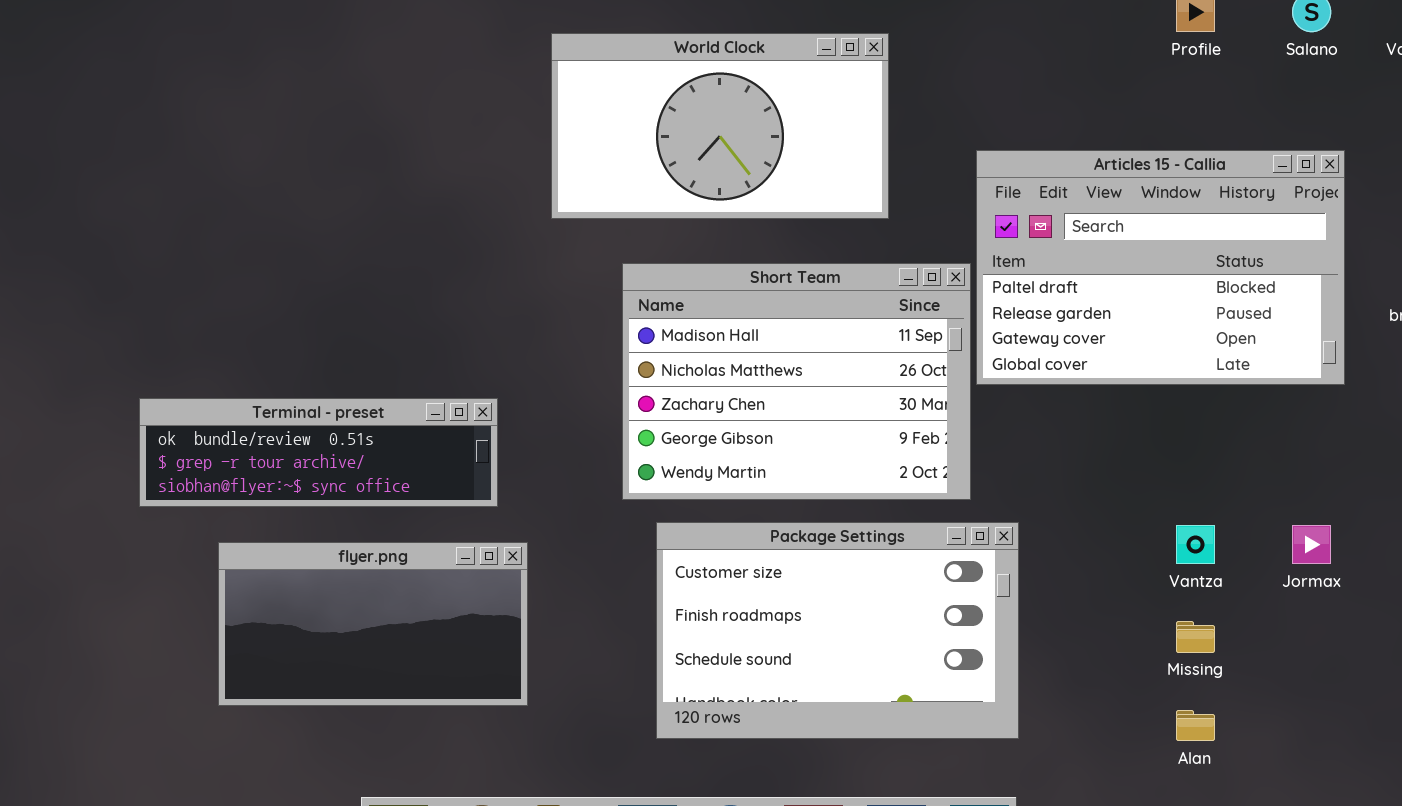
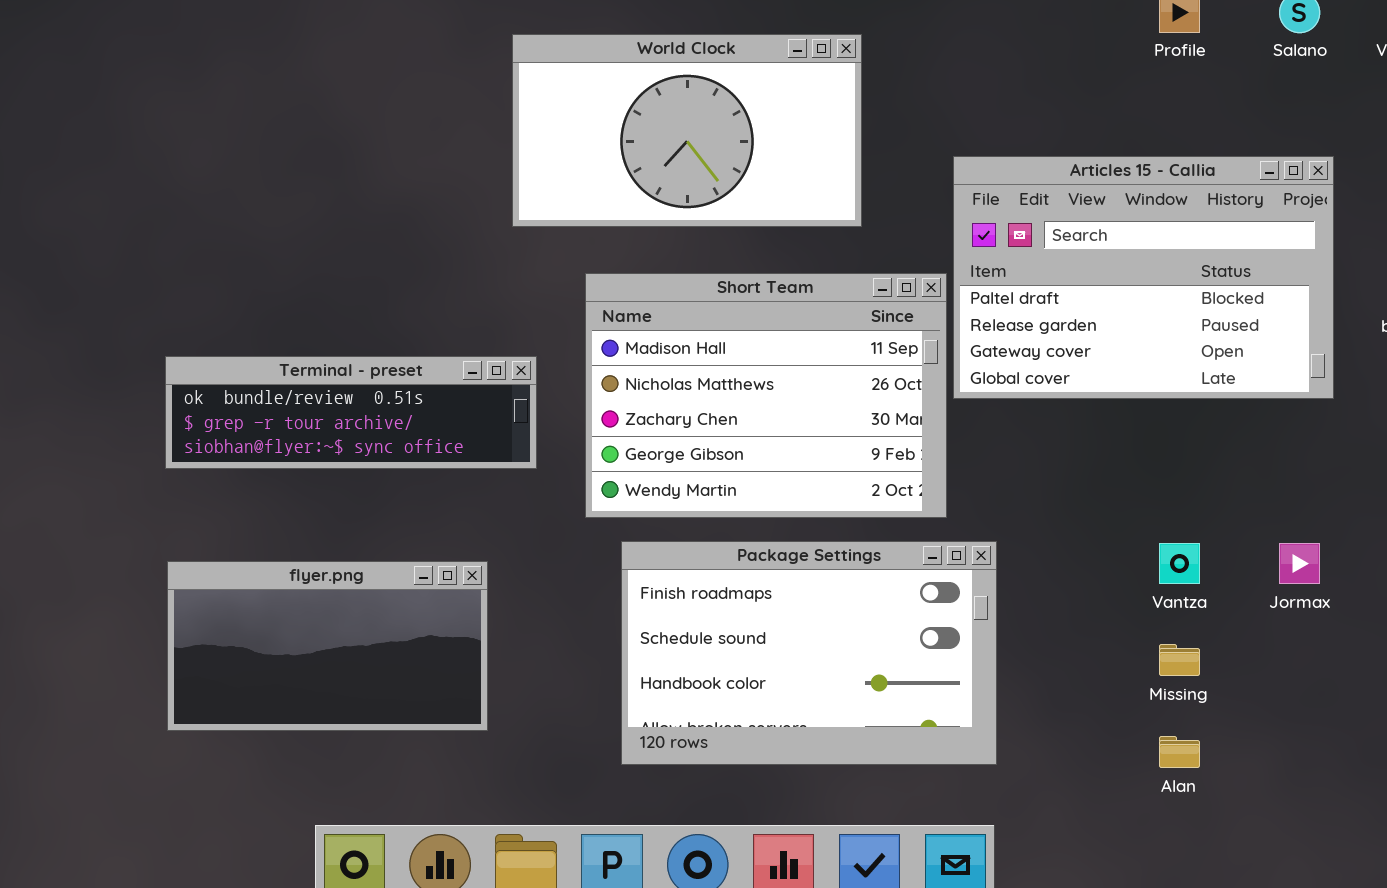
Terminal - preset: [139,398,498,507] -> [165,356,537,469], moved
Package Settings: [656,522,1019,739] -> [621,541,997,765], scrolled down 1 row

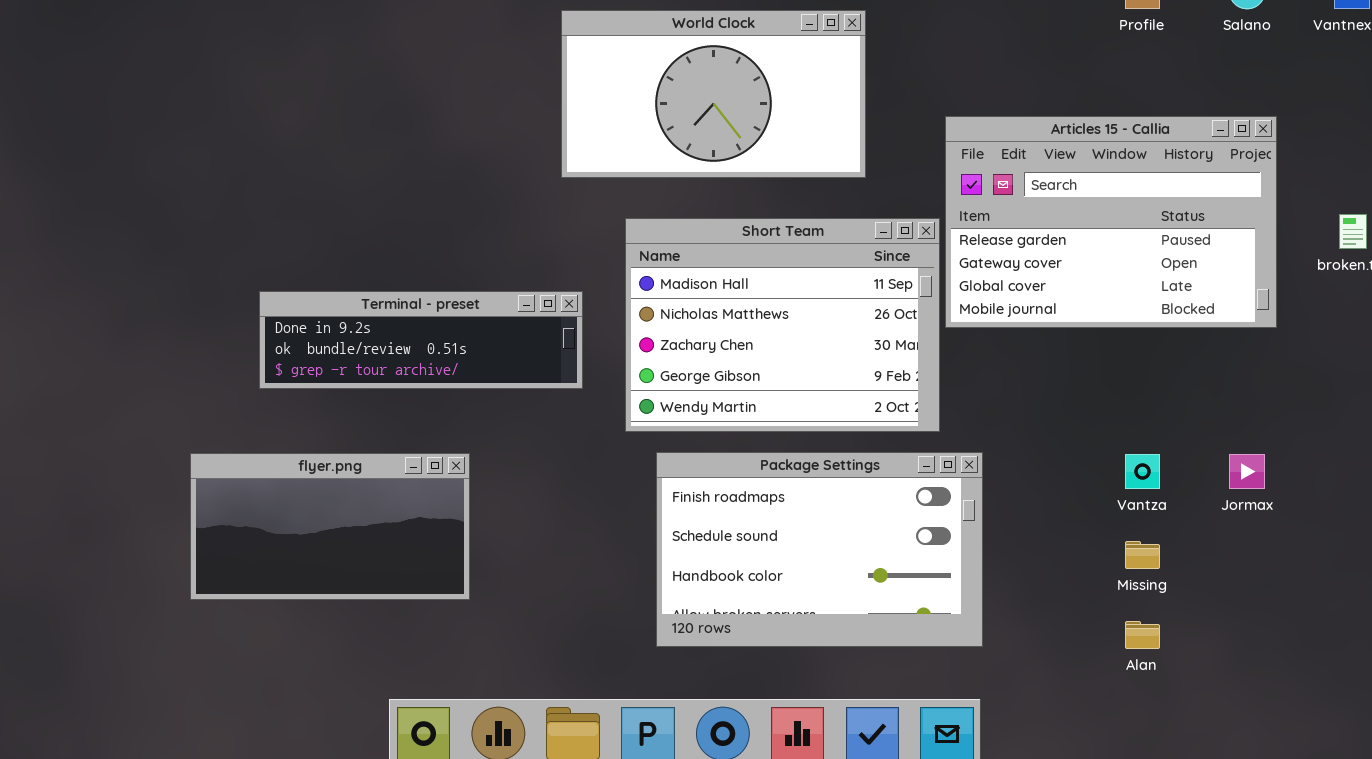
Articles 15 - Callia: [953,156,1334,399] -> [945,116,1277,328], scrolled down 1 row
Terminal - preset: [165,356,537,469] -> [259,291,583,389], scrolled up 1 row
flyer.png: [167,561,488,731] -> [190,453,470,600], moved

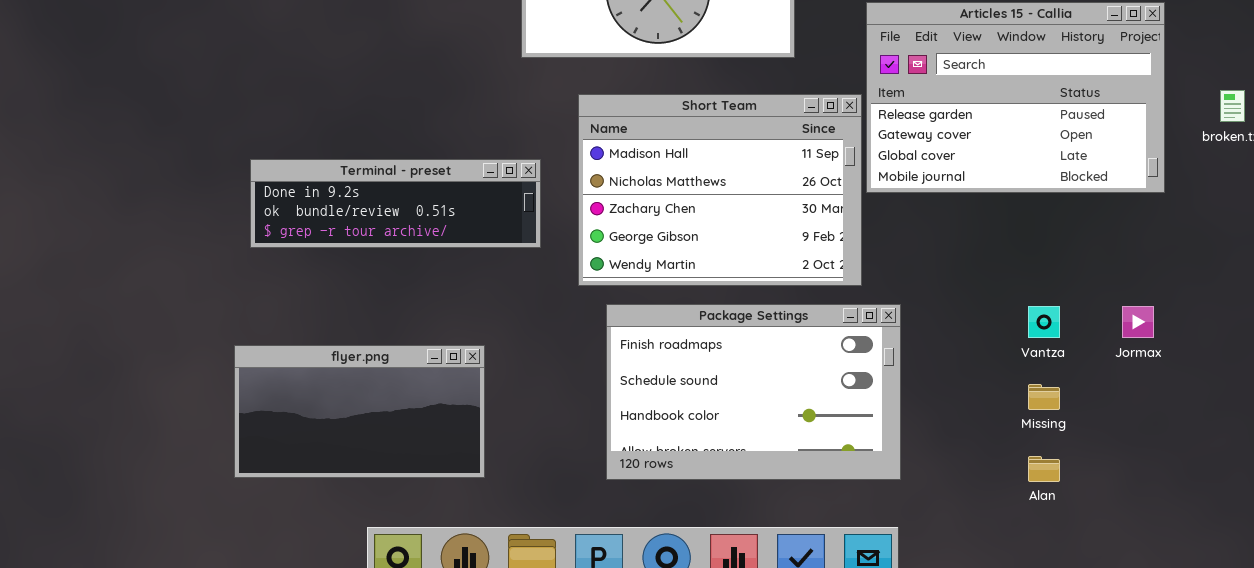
flyer.png: [190,453,470,600] -> [234,345,485,478], moved

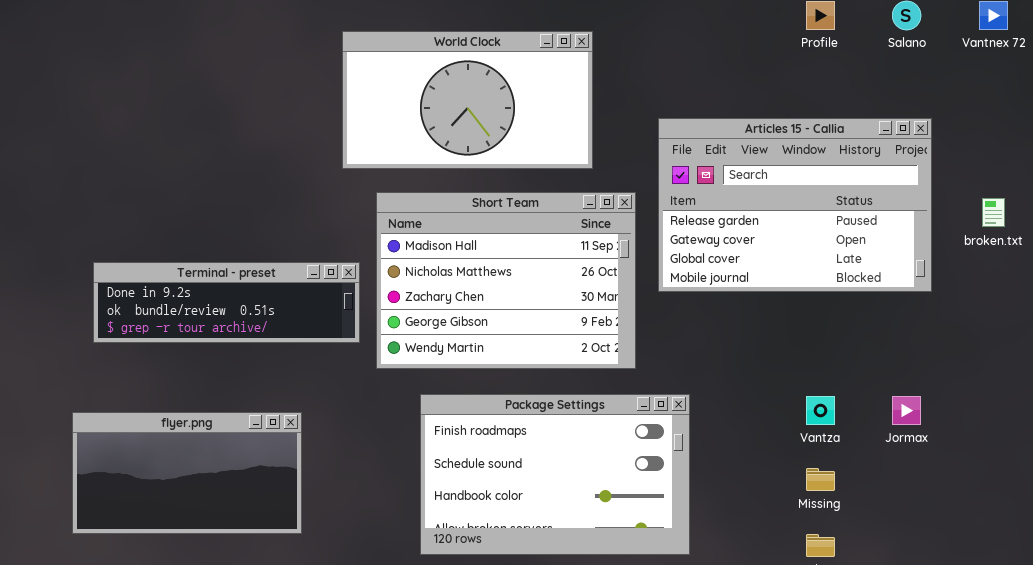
Short Team: [578,94,862,286] -> [376,192,636,369], moved
flyer.png: [234,345,485,478] -> [72,412,302,534], moved

